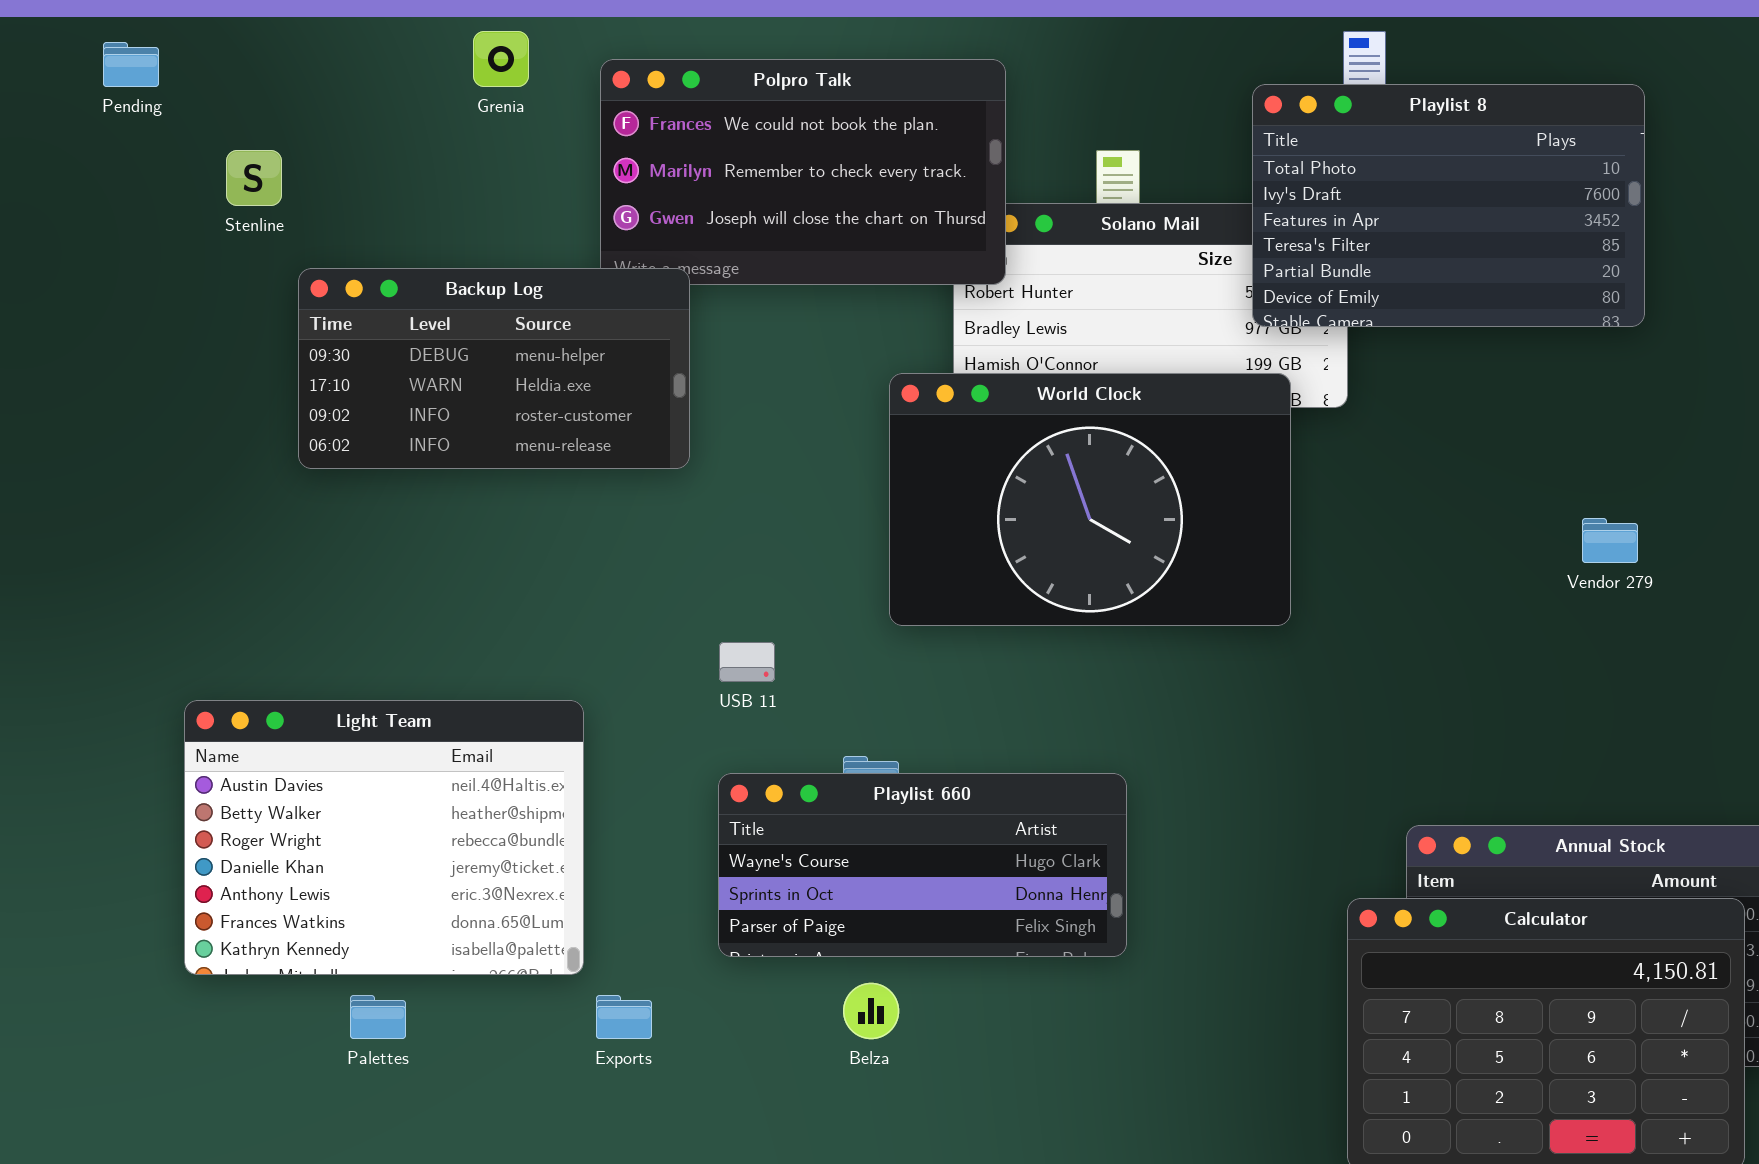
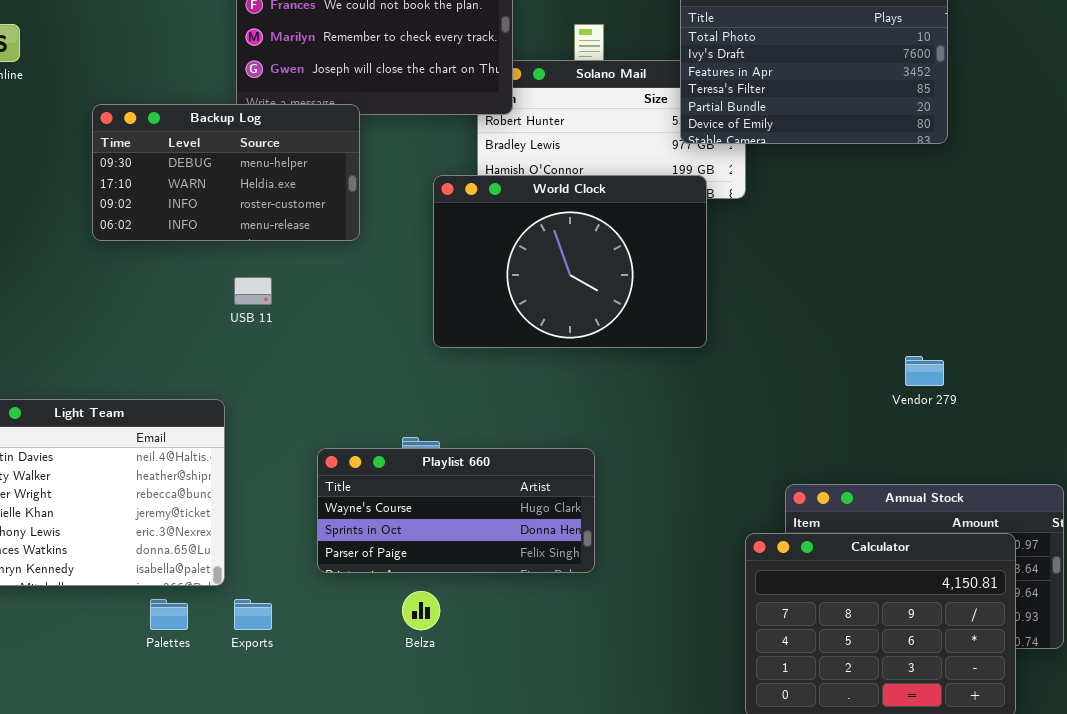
Backup Log: [298,268,690,469] -> [92,104,360,241], moved
Vendor 279: [1582,518,1638,563] -> [905,356,944,386], moved
USB 11: [719,642,775,682] -> [234,277,272,305], moved
Palettes: [350,995,406,1039] -> [150,599,188,630], moved

